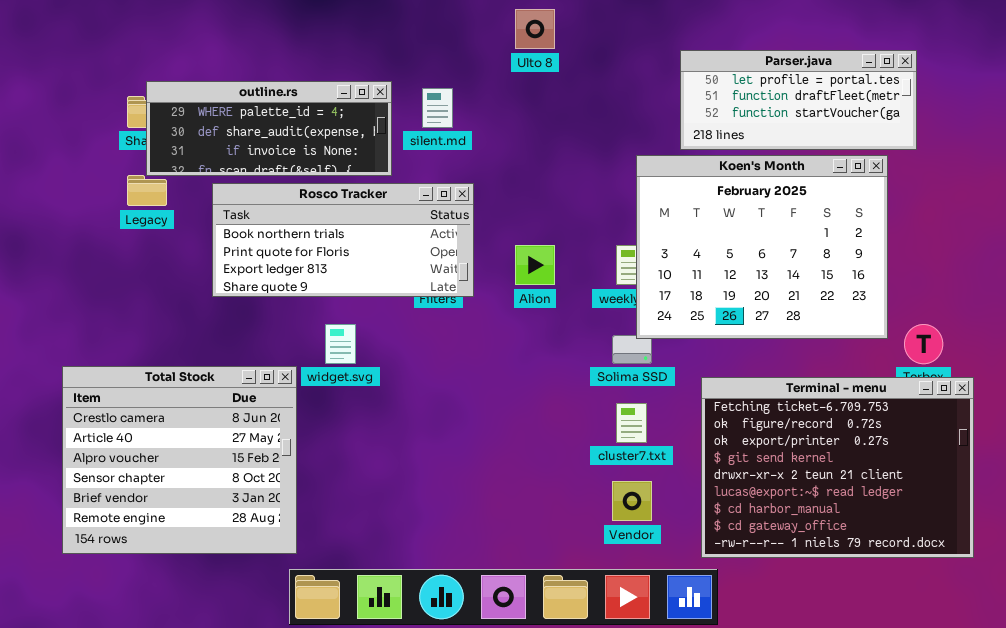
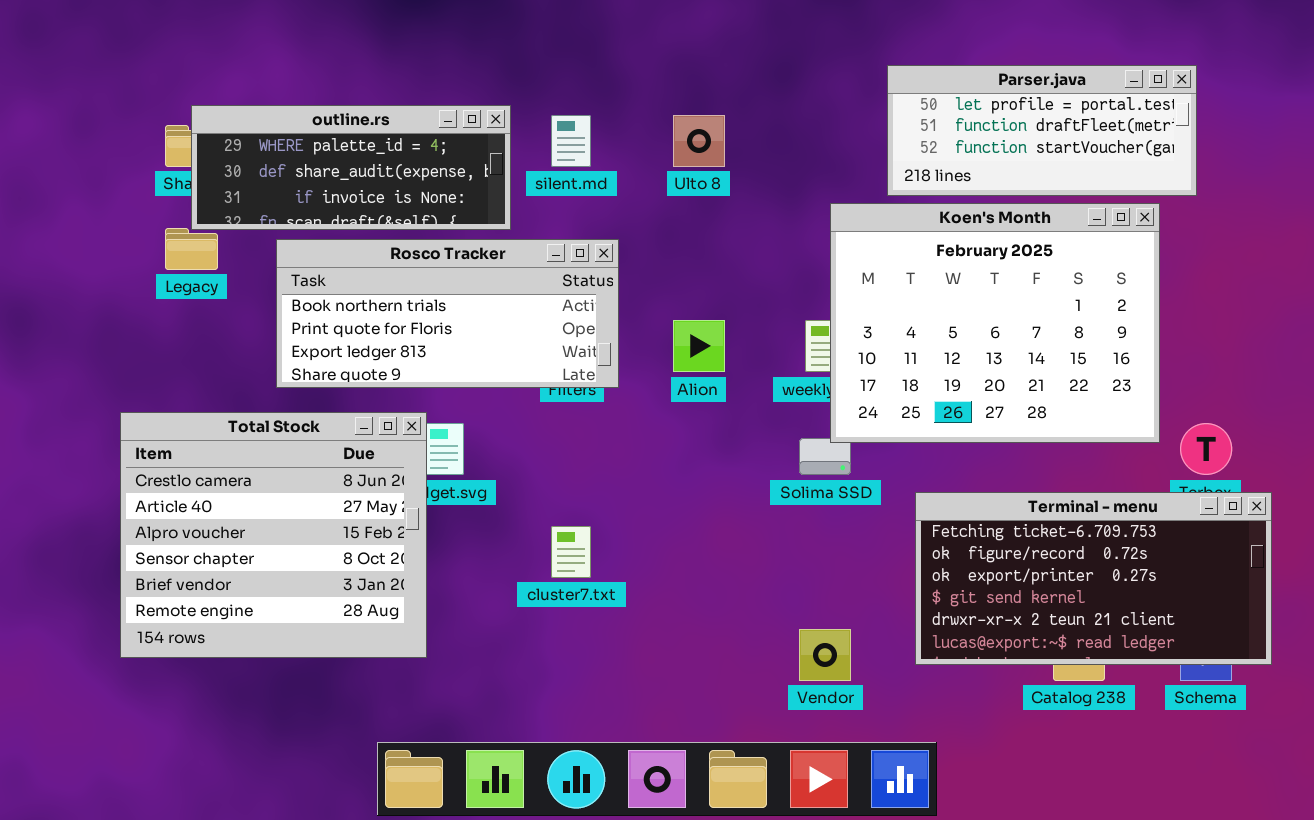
Ulto 8: [515,9,555,49] -> [673,115,725,167], moved
Total Stock: [62,366,297,554] -> [120,412,427,658], moved
Terminal - menu: [701,377,974,558] -> [915,492,1272,665], resized
cluster7.txt: [616,403,647,443] -> [551,526,591,578], moved

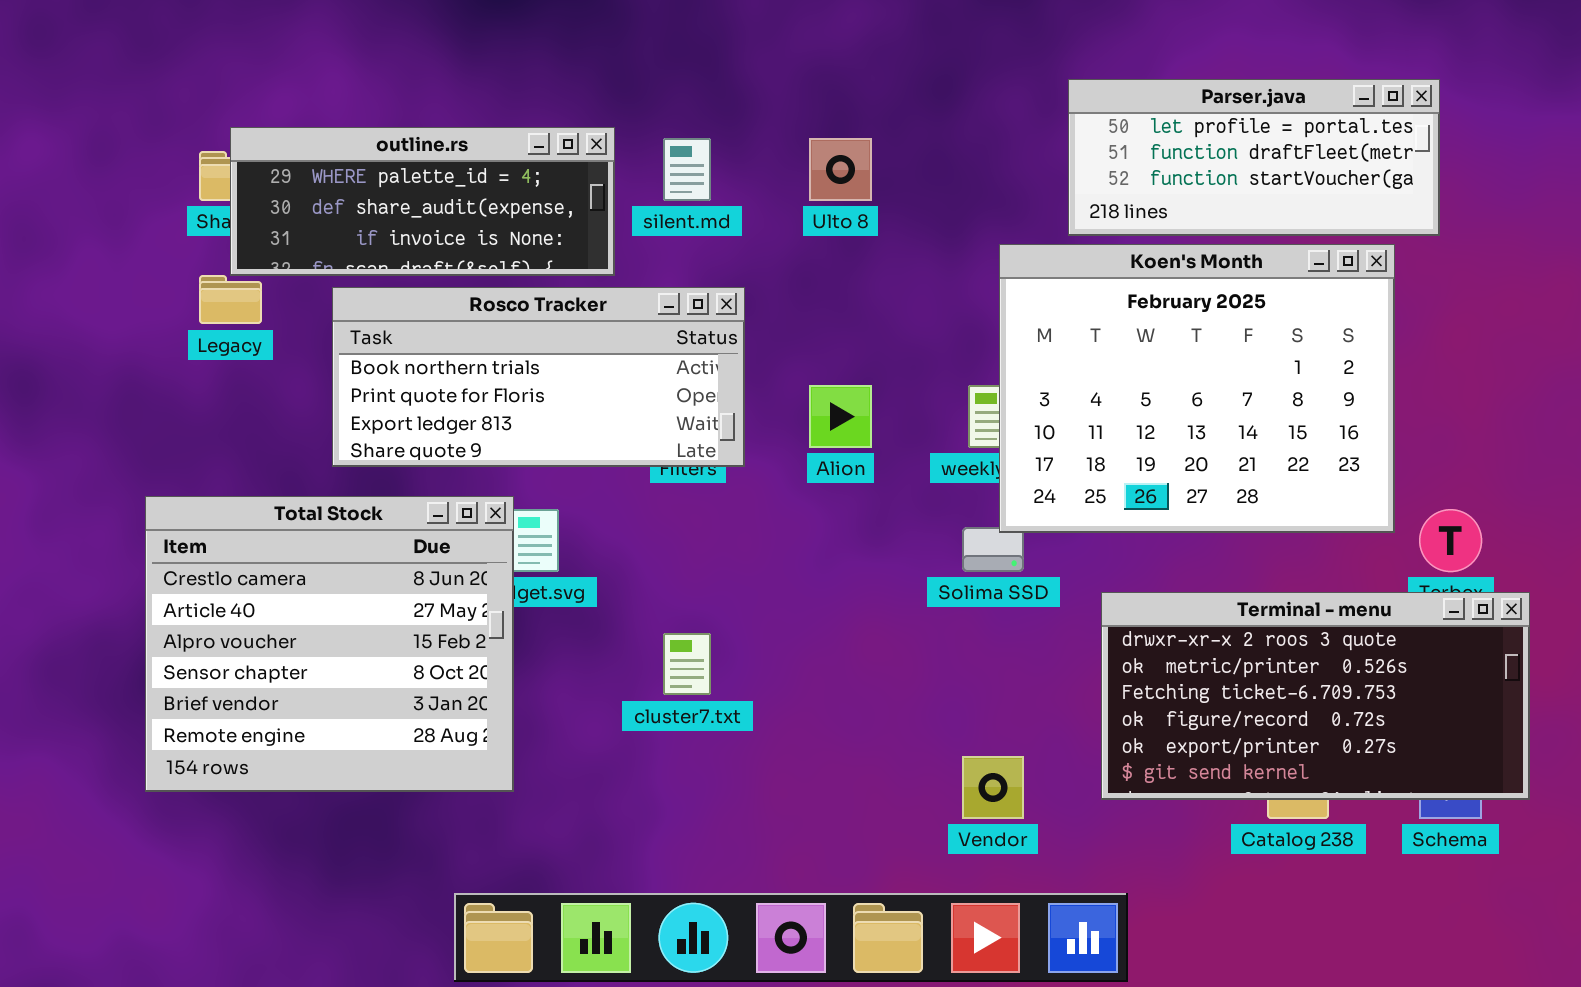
Terminal - menu: [915,492,1272,665] -> [1101,592,1530,800], scrolled up 2 rows

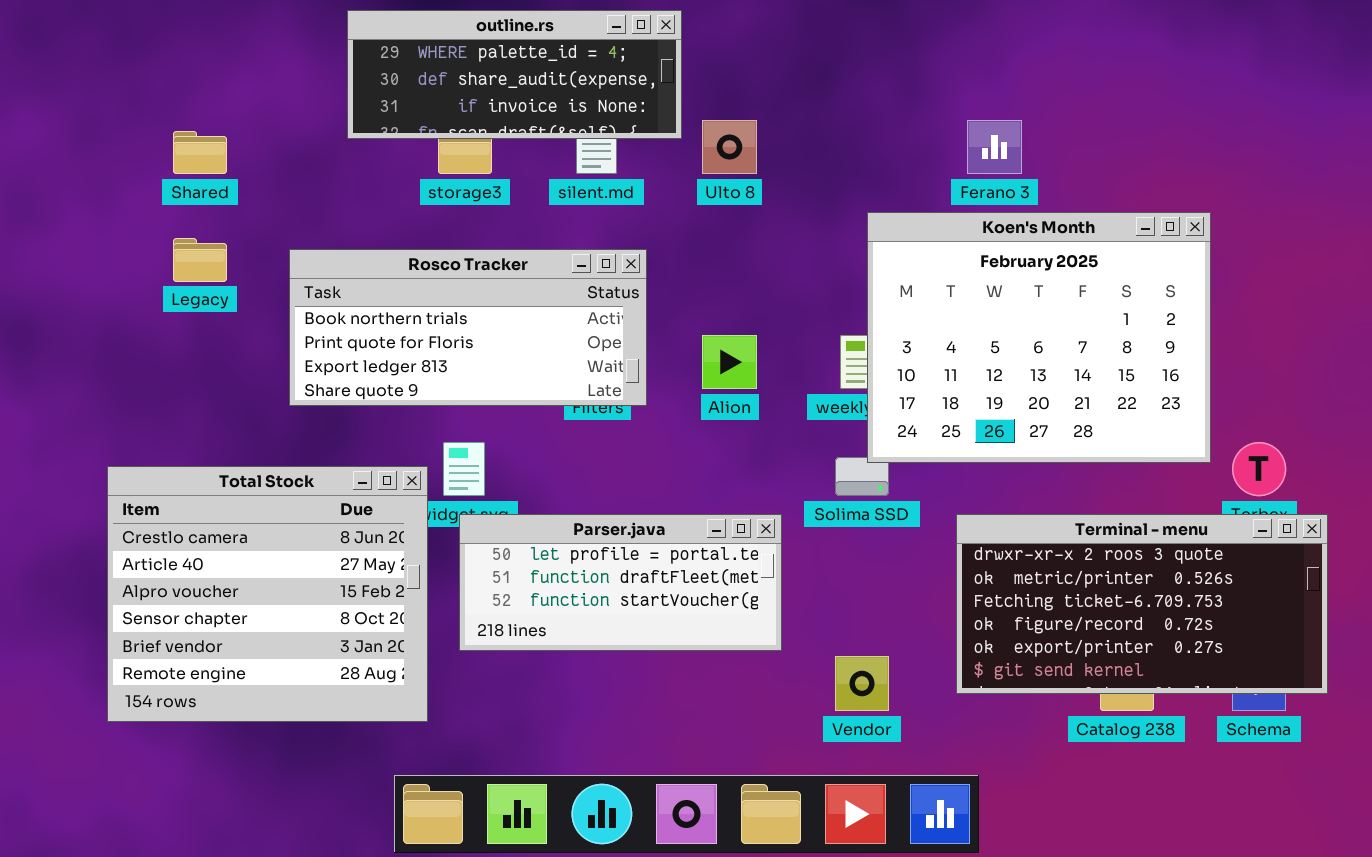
Parser.java: [1068,79,1440,236] -> [459,514,782,651], moved
outline.rs: [230,127,615,276] -> [347,10,682,139], moved
Total Stock: [145,496,514,792] -> [107,466,428,722], moved

